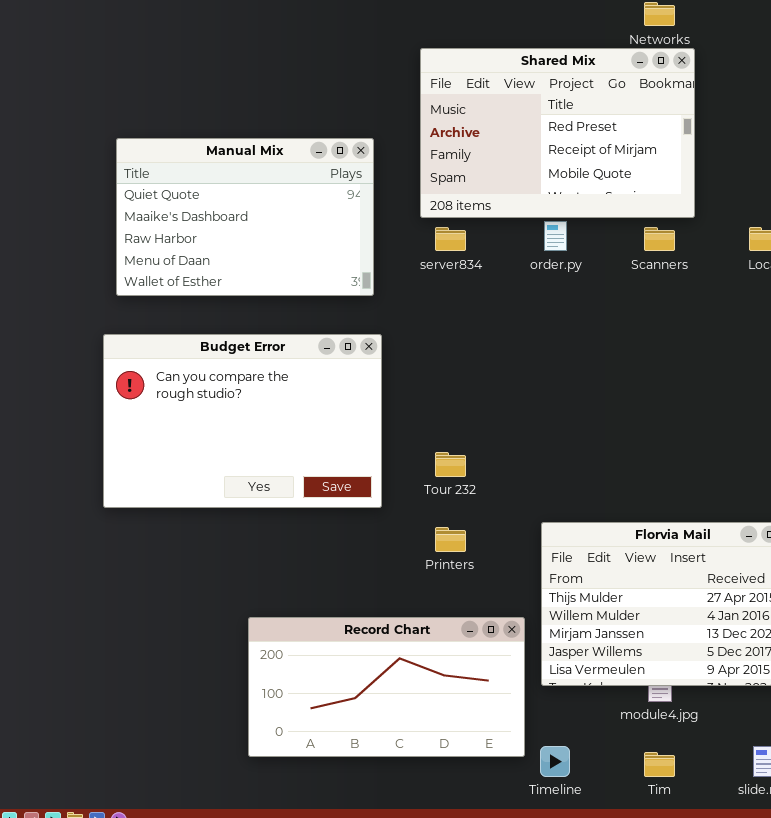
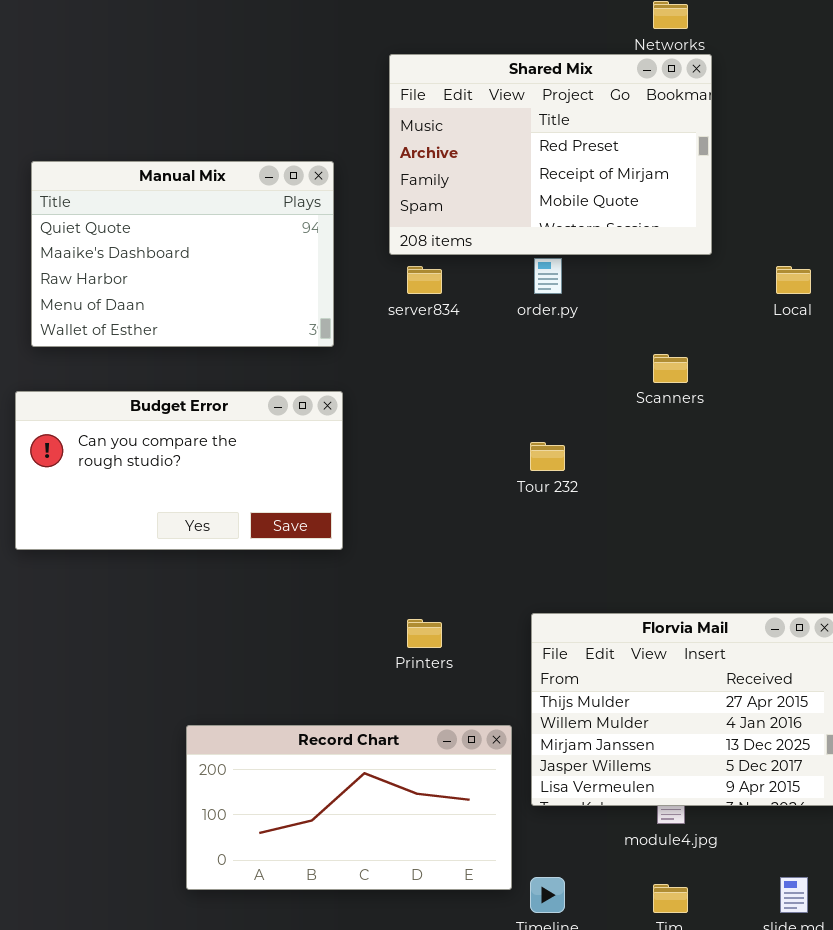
Scanners: [644,227,675,251] -> [653,354,688,383], moved
Budget Error: [103,334,382,508] -> [15,391,343,550], resized
Tour 232: [435,452,466,477] -> [530,442,565,471], moved

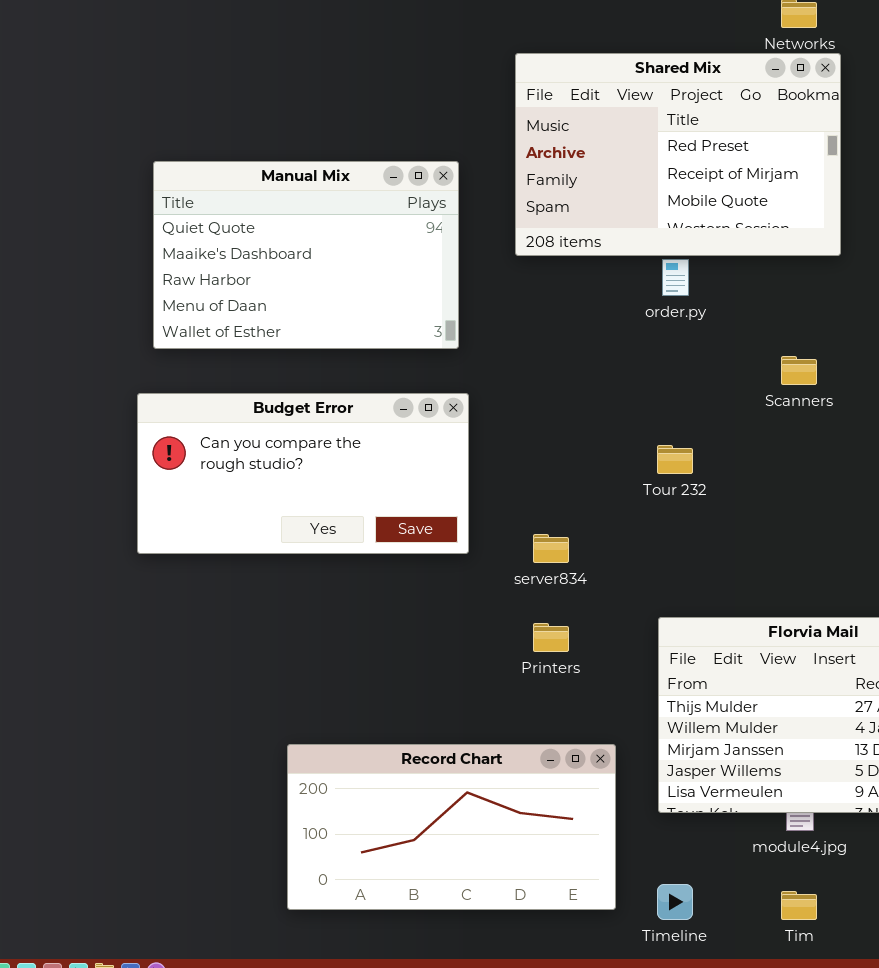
server834: [407,266,442,294] -> [533,534,569,563], moved
Record Chart: [186,725,512,890] -> [287,744,616,910], moved

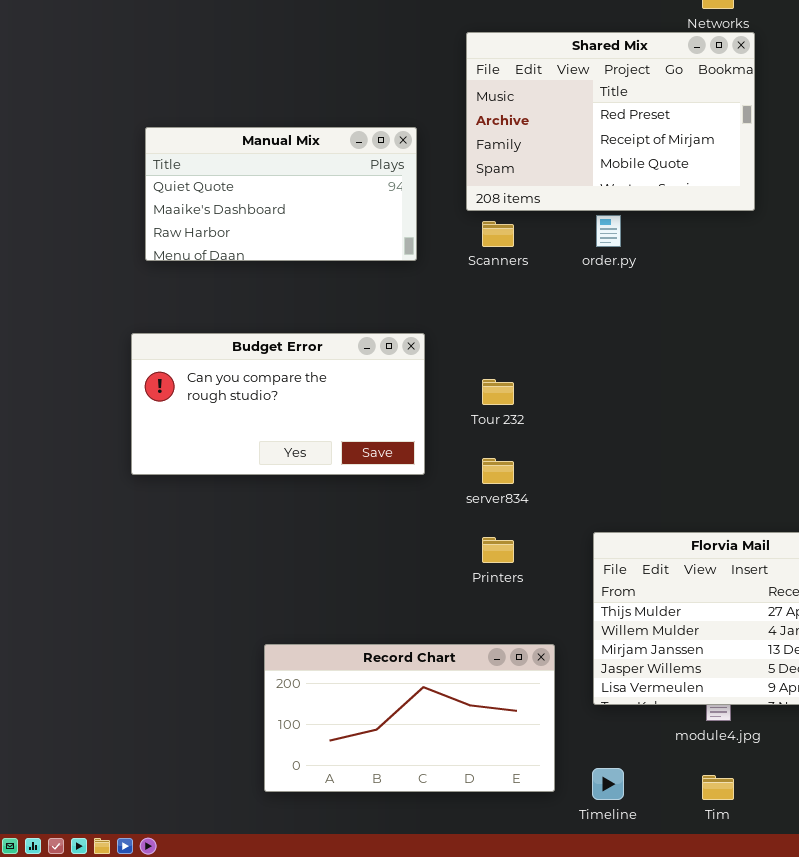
Manual Mix: [153,161,459,349] -> [145,127,417,261], resized
Scanners: [781,356,817,385] -> [482,221,514,247], moved
Tour 232: [657,445,693,474] -> [482,379,514,405], moved

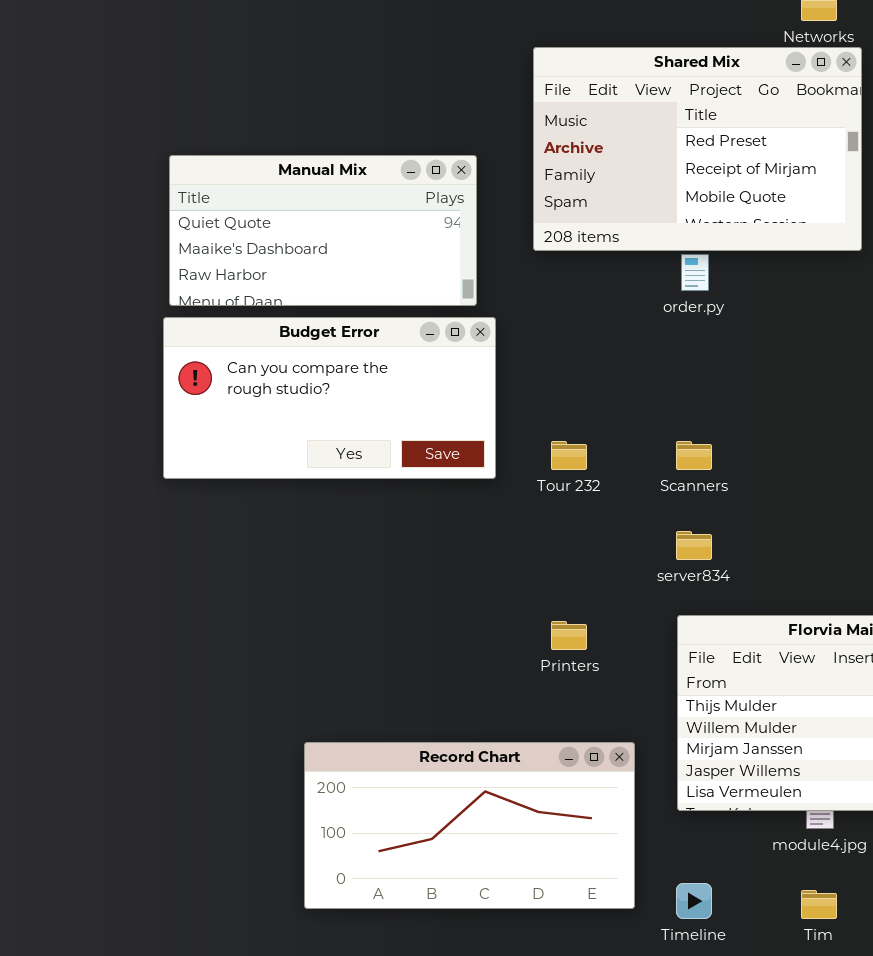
Scanners: [482,221,514,247] -> [676,441,712,470], moved
Budget Error: [131,333,425,475] -> [163,317,496,479], moved
server834: [482,458,514,484] -> [676,531,712,560], moved

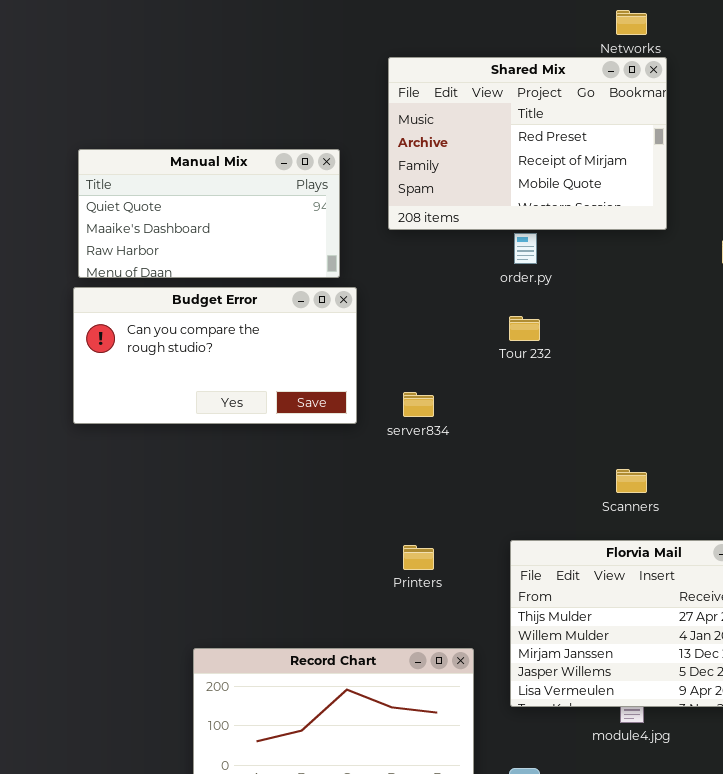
Tour 232: [551,441,587,470] -> [509,316,540,341], moved
Scanners: [676,441,712,470] -> [616,469,647,493], moved
server834: [676,531,712,560] -> [403,392,434,417], moved

